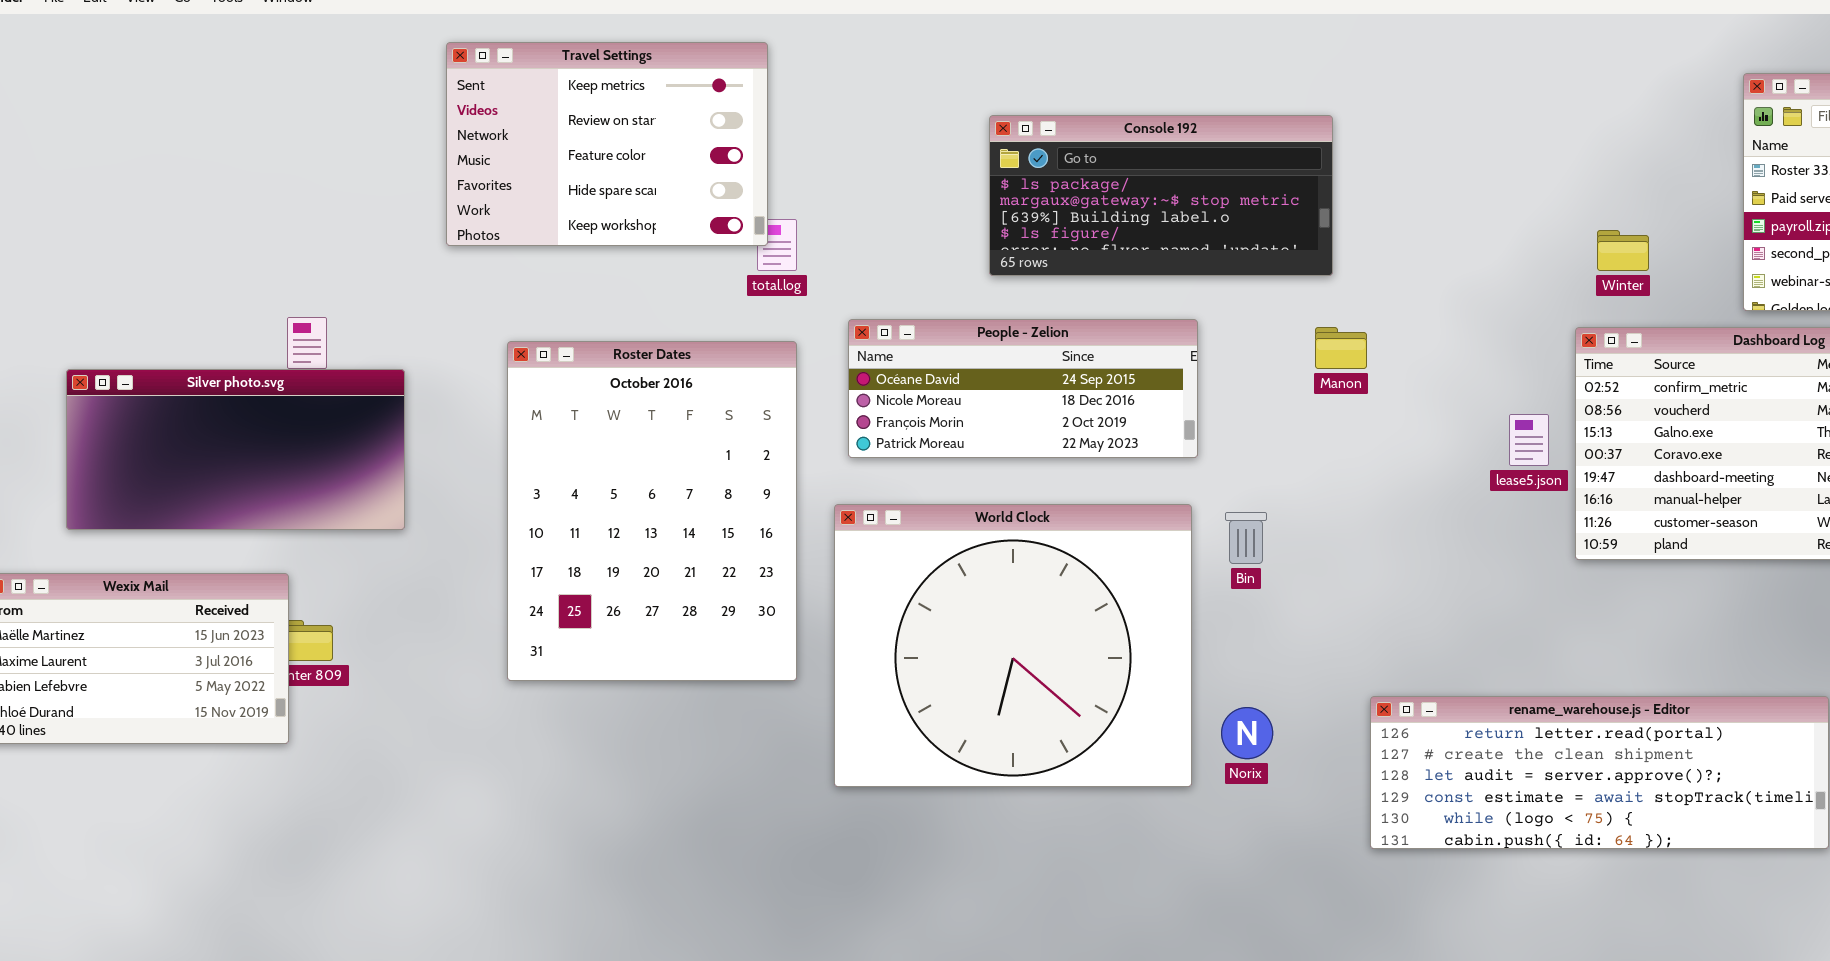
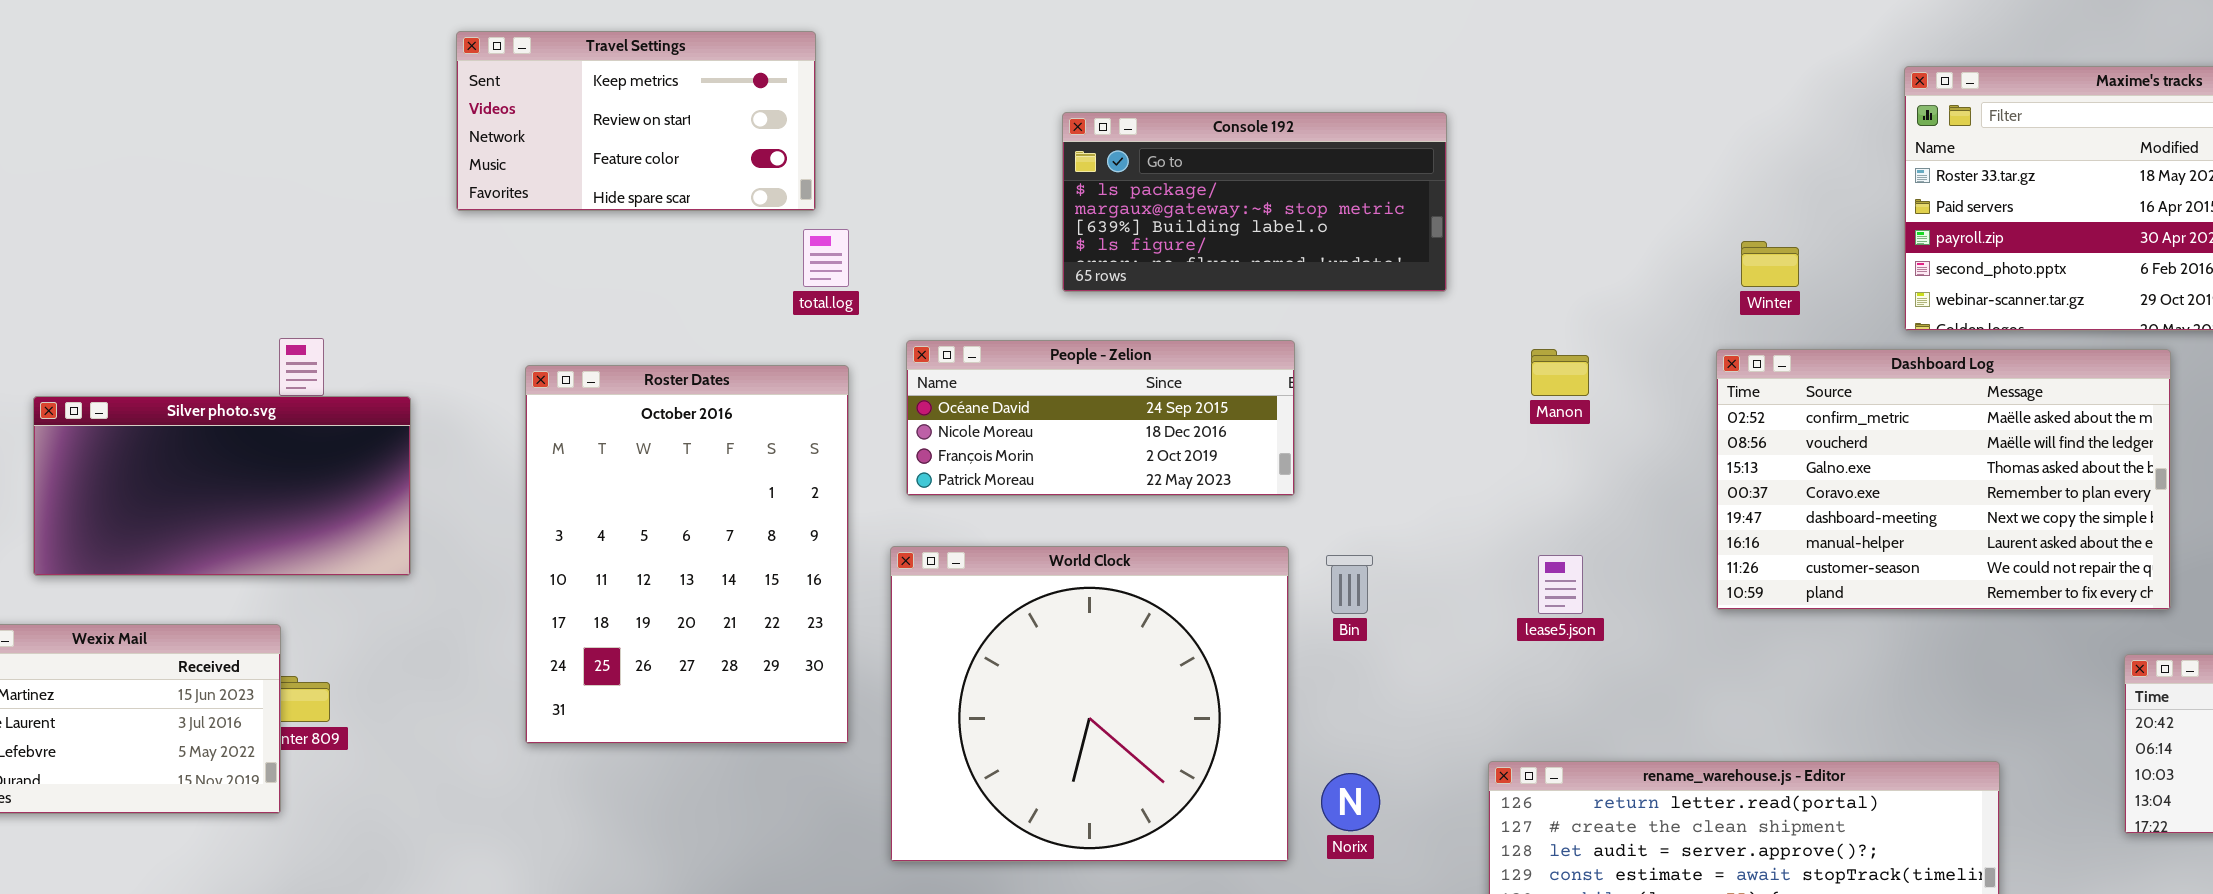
Travel Settings: [446,42,768,246] -> [456,31,816,211], resized
Manon: [1315,327,1367,369] -> [1531,349,1589,396], moved
lease5.json: [1509,414,1549,466] -> [1538,555,1583,614], moved

